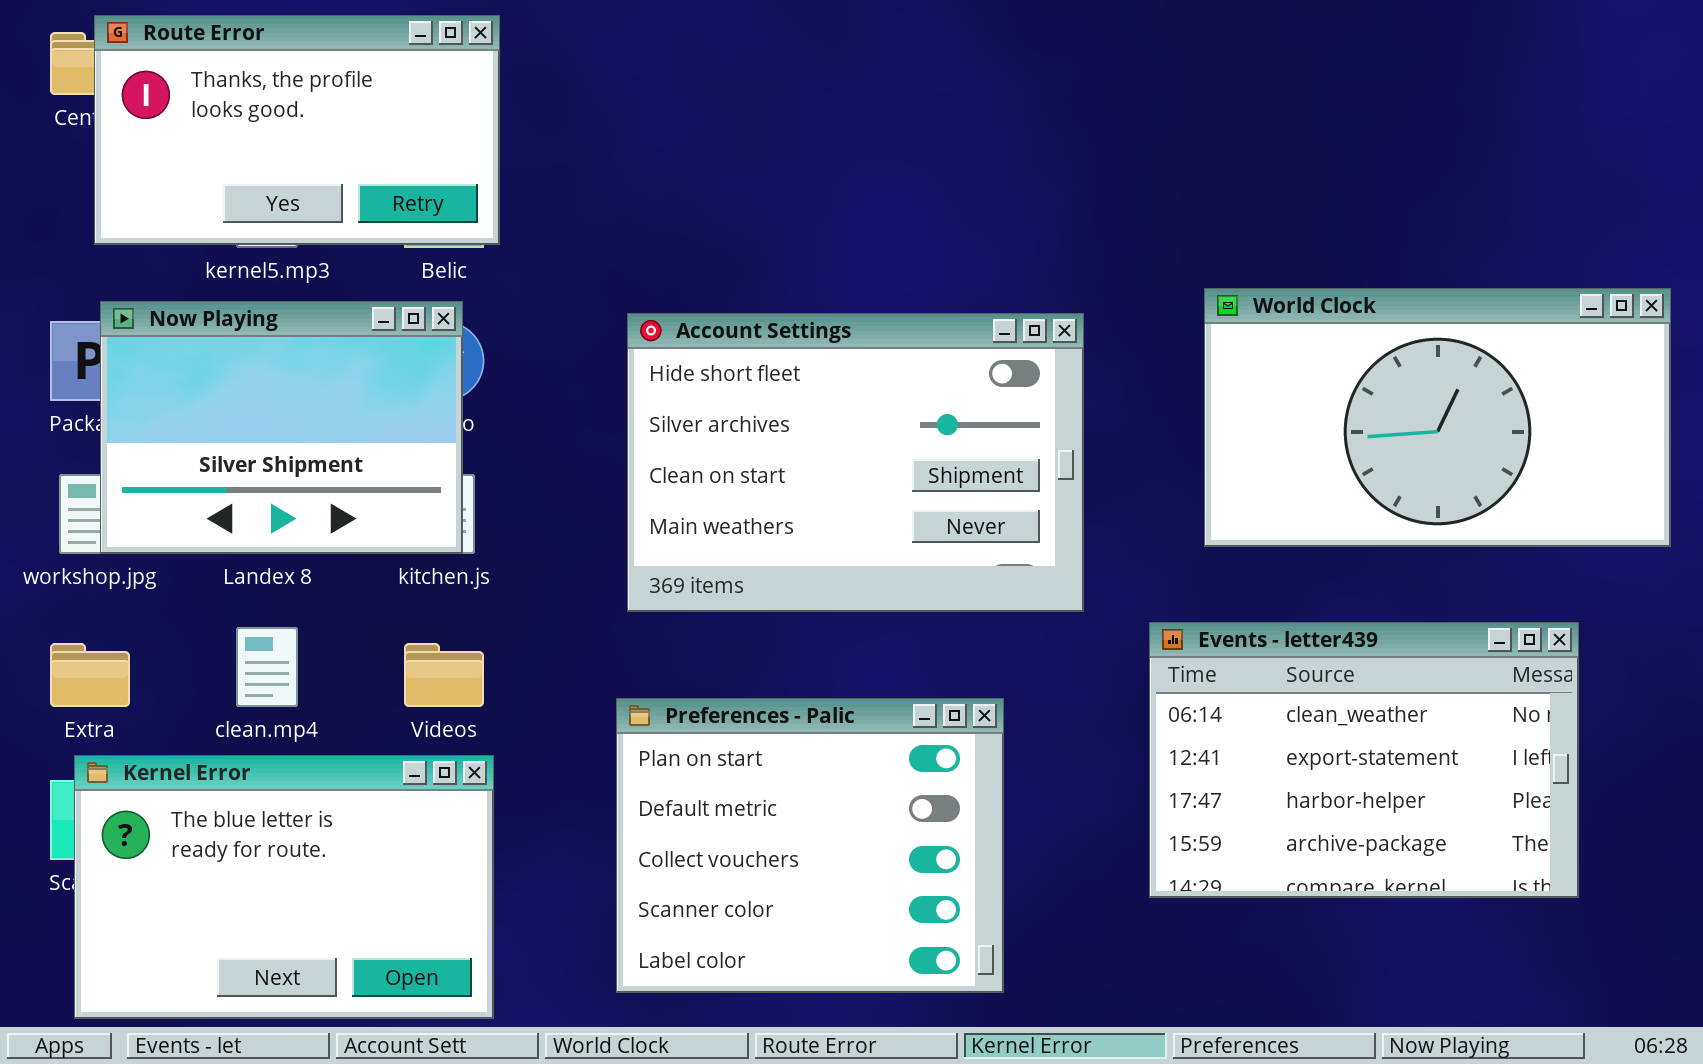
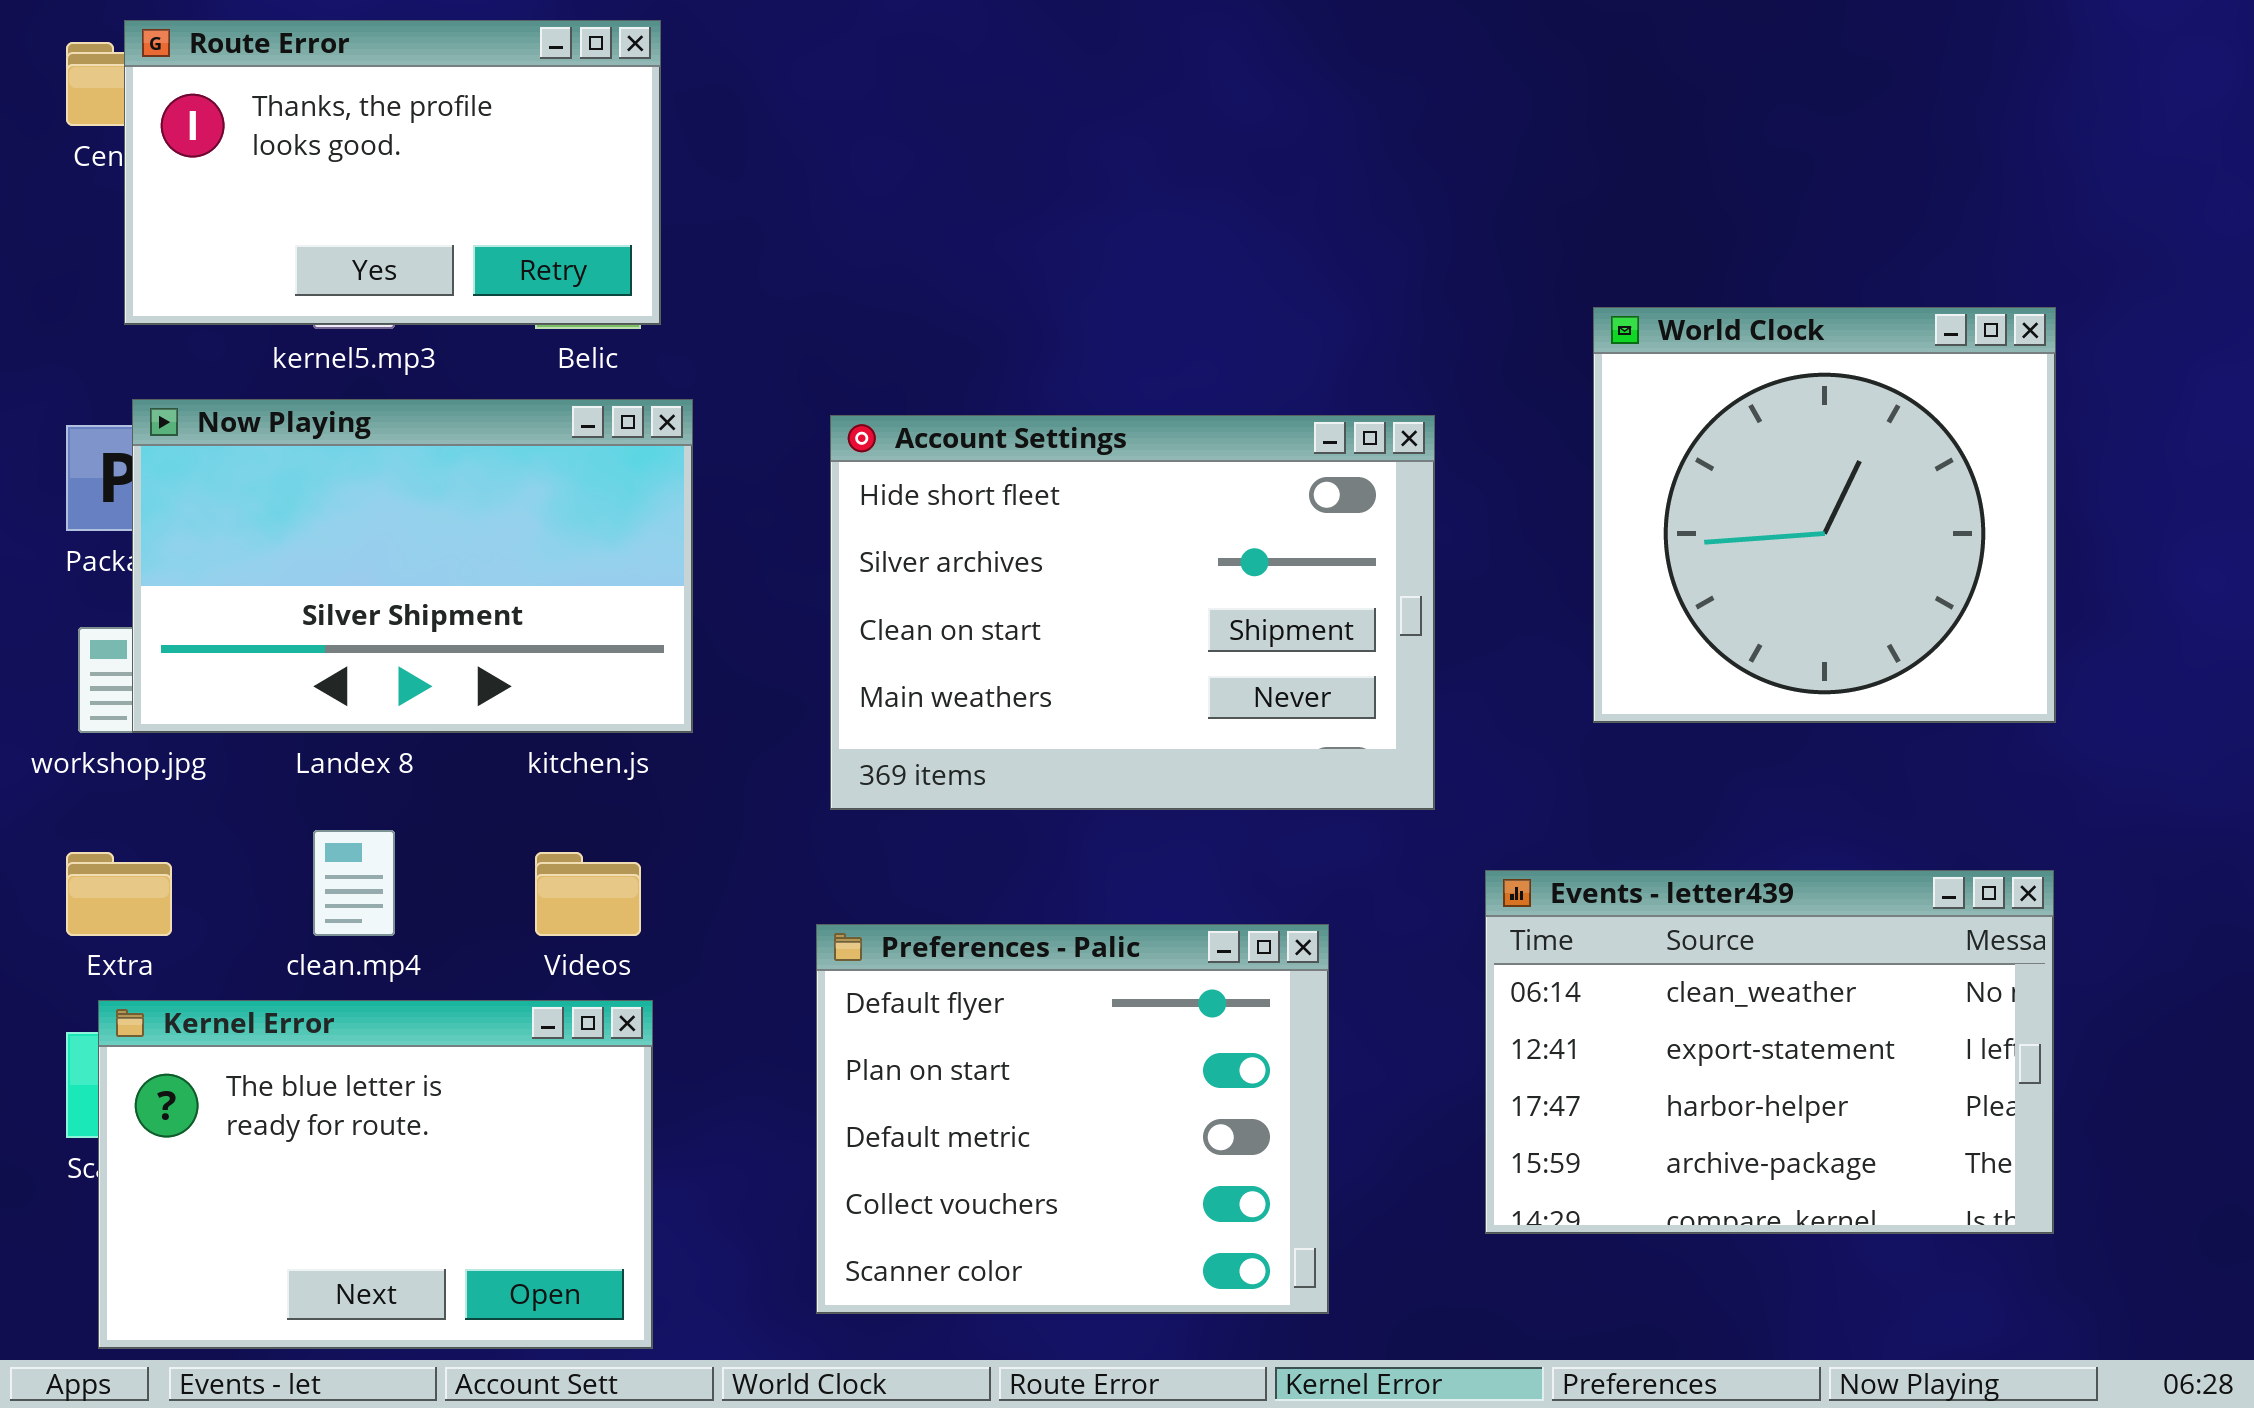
World Clock: [1204,288,1671,547] -> [1593,307,2056,723], resized
Now Playing: [100,301,463,554] -> [132,399,693,733], resized
Events - letter439: [1149,622,1579,898] -> [1485,870,2054,1234], moved
Preferences - Palic: [616,698,1004,993] -> [816,924,1329,1314], scrolled up 1 row

